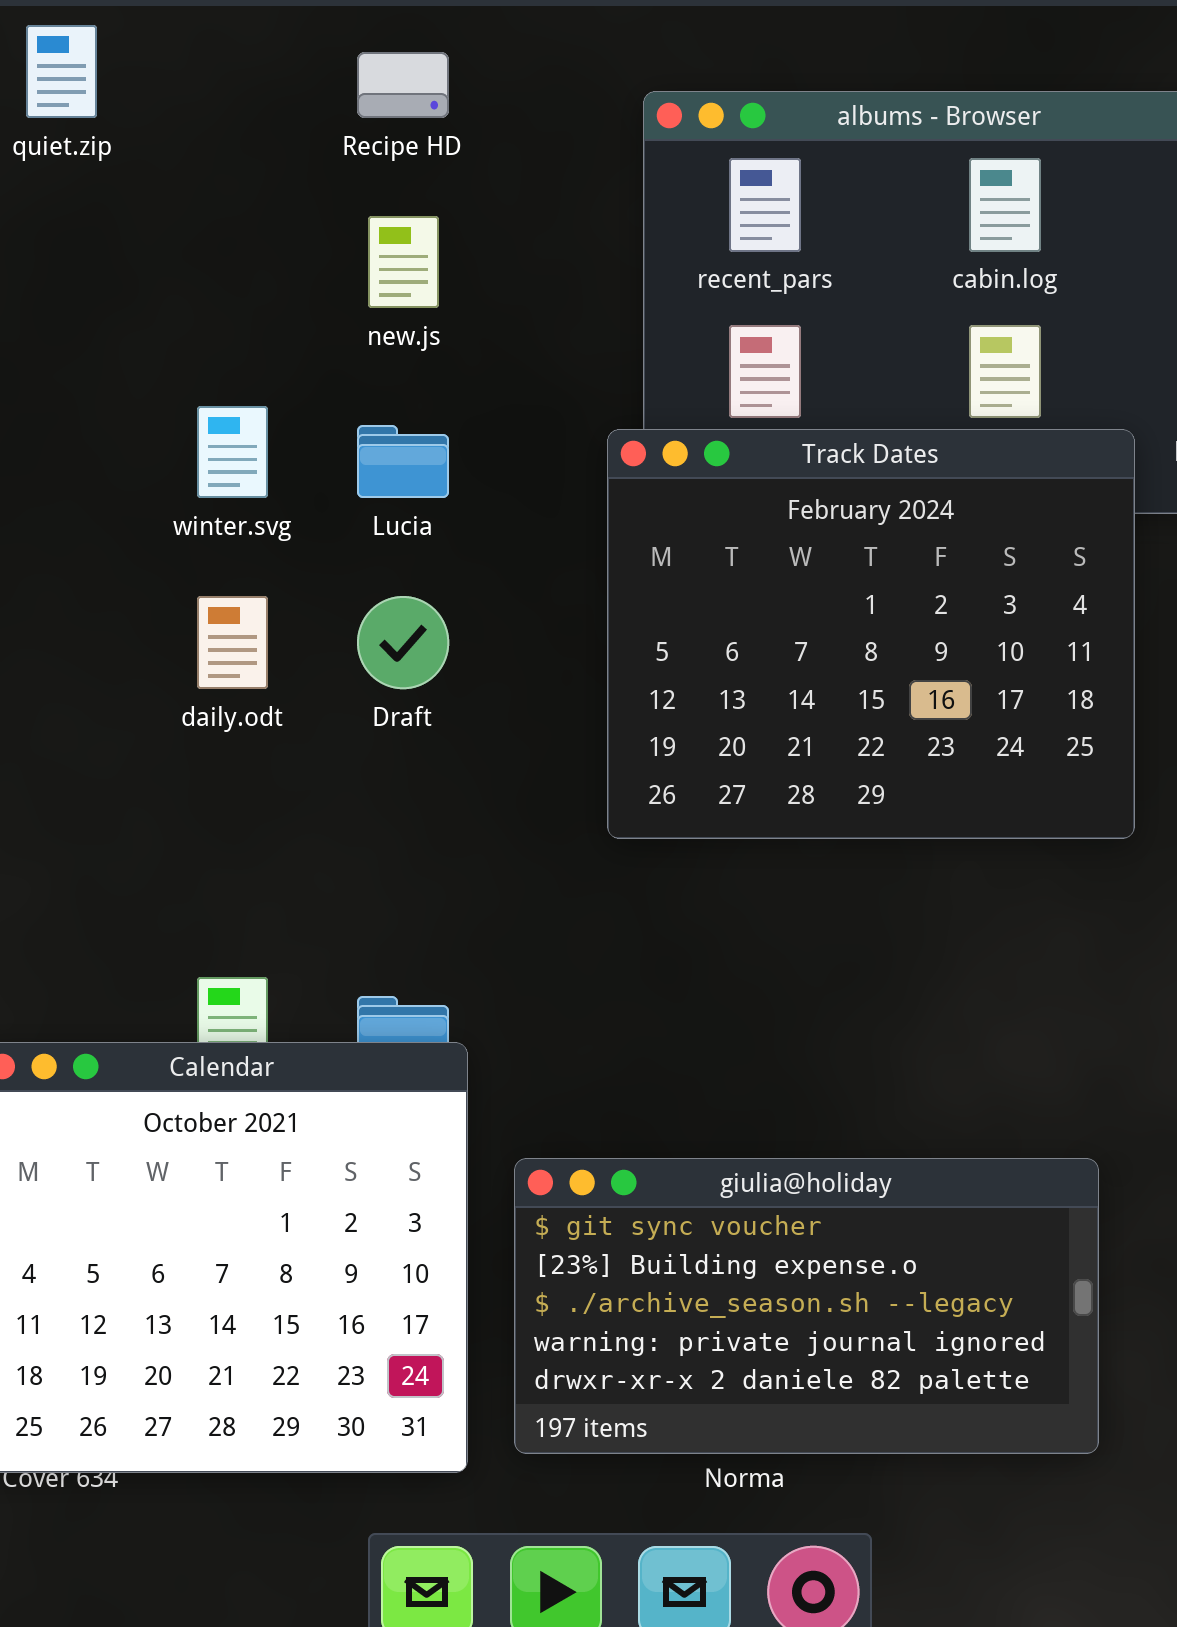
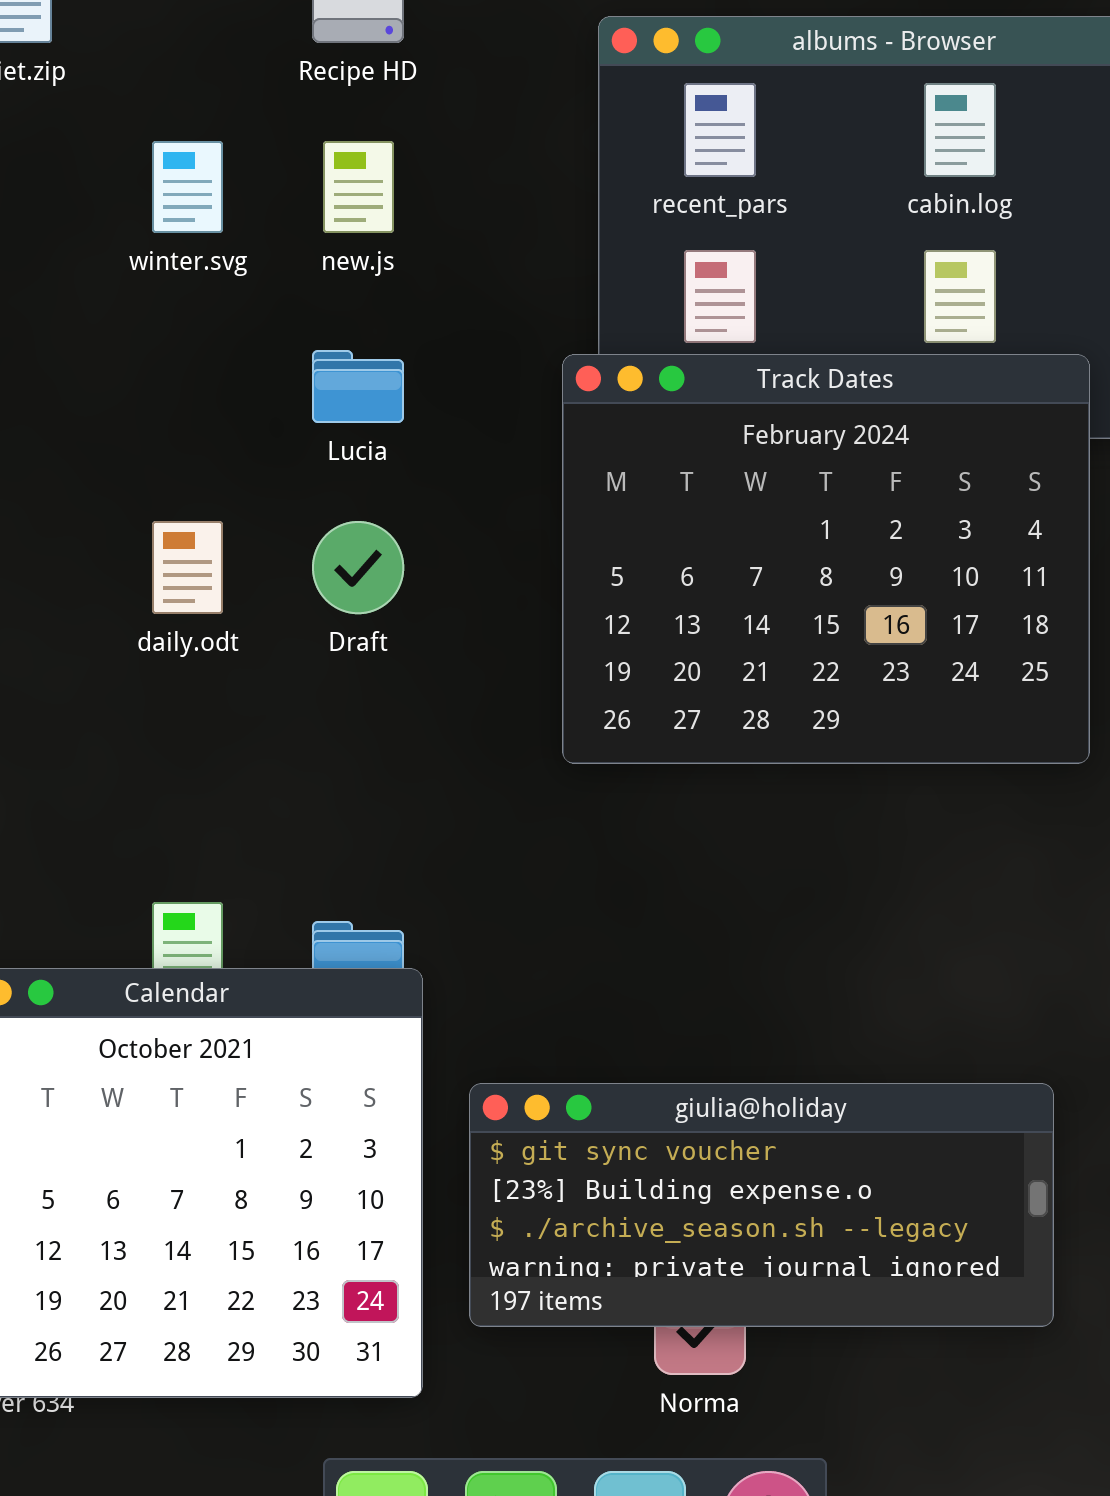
winter.svg: [197,406,268,498] -> [152,141,223,233], moved
giulia@holiday: [514,1158,1099,1454] -> [469,1083,1054,1327], resized

